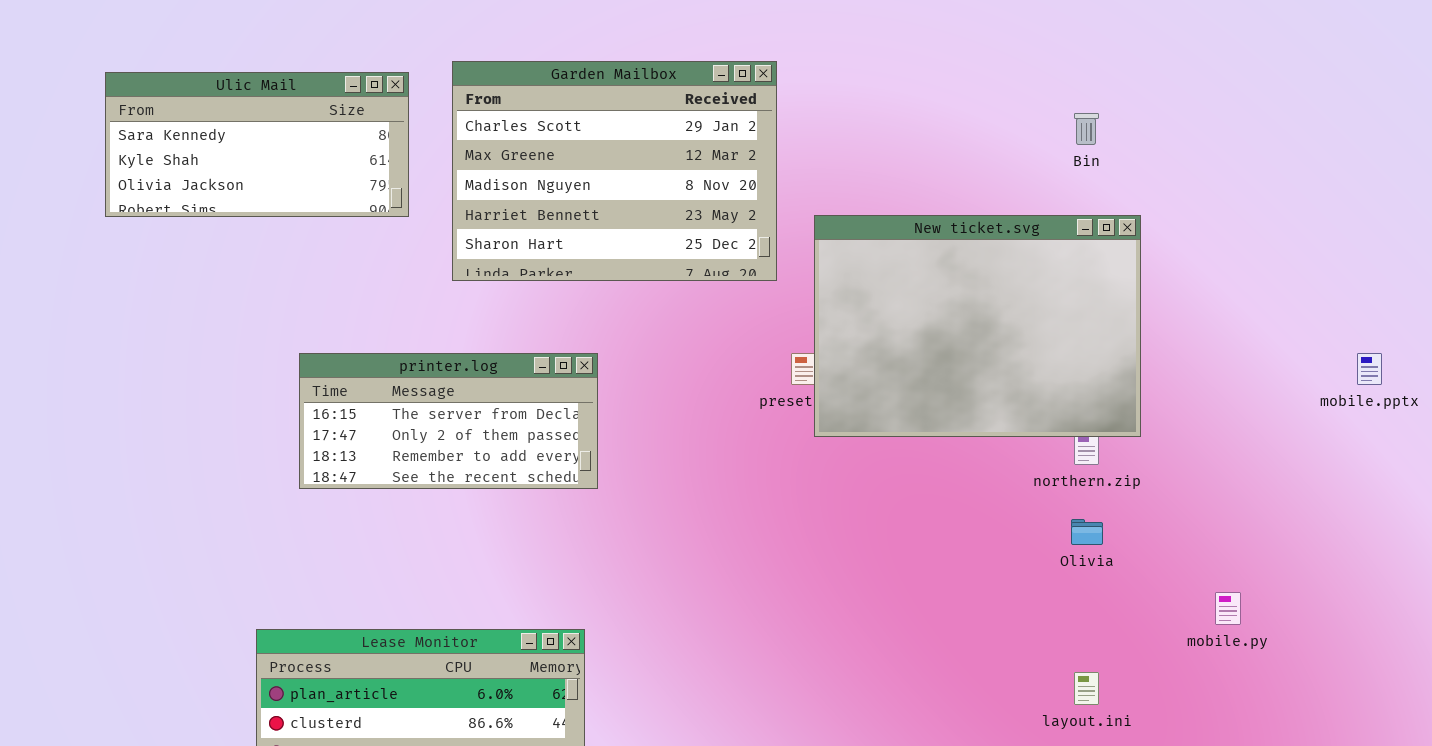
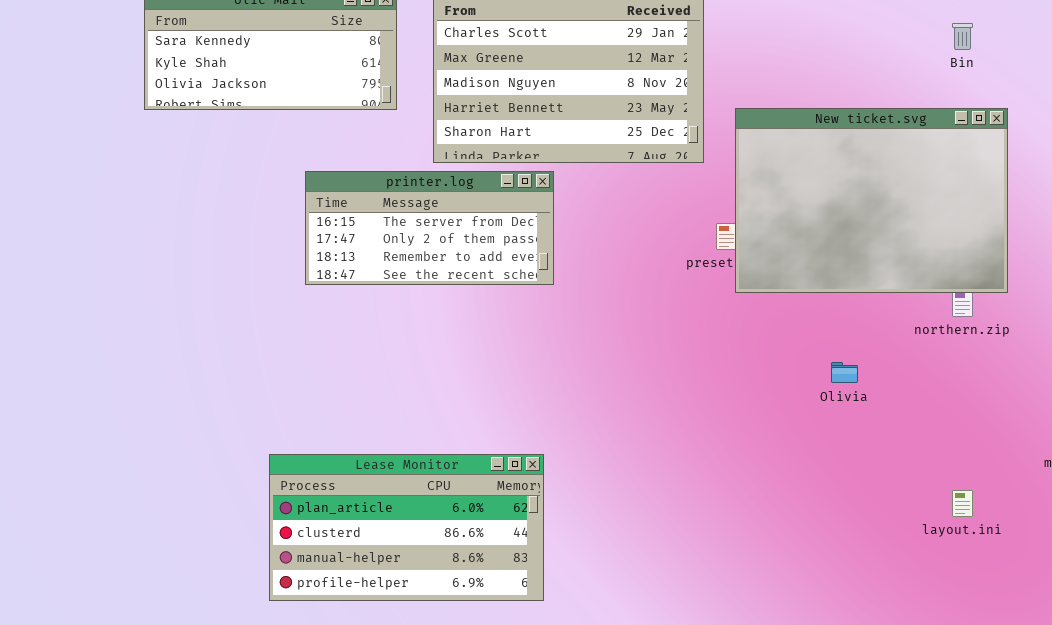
printer.log: [299,353,598,489] -> [305,171,554,285], moved
Olivia: [1071,519,1103,545] -> [831,362,858,383], moved

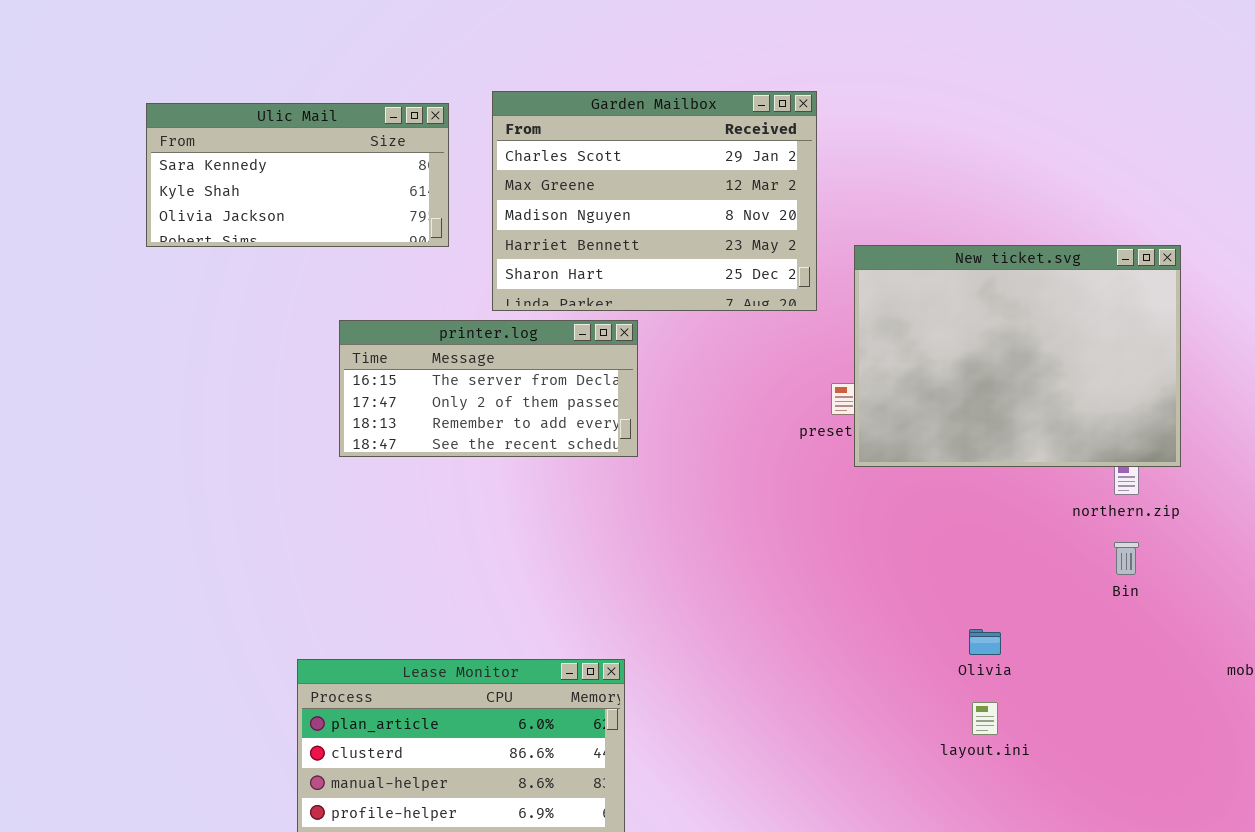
Bin: [952,23,973,50] -> [1114,542,1139,575], moved
Olivia: [831,362,858,383] -> [969,629,1001,655], moved
layout.ini: [952,490,973,517] -> [972,702,998,735], moved

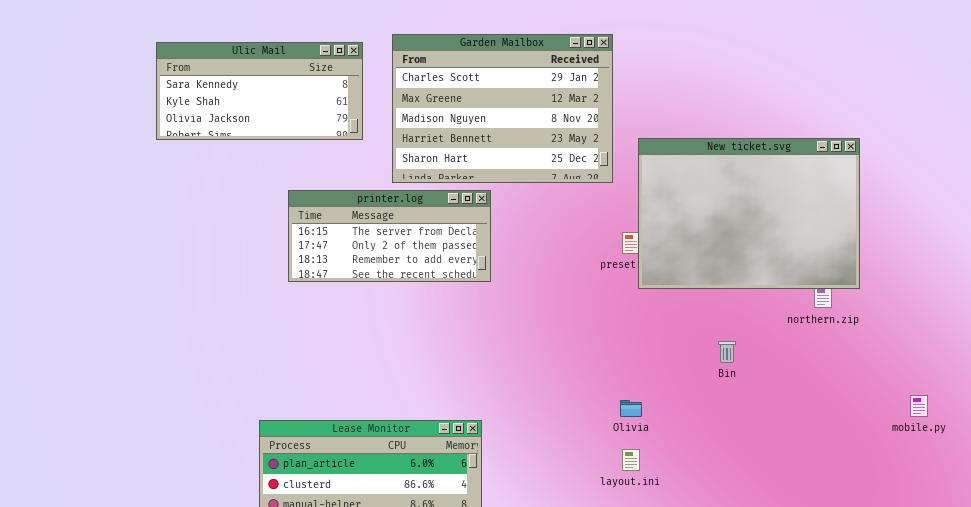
Bin: [1114,542,1139,575] -> [718,341,736,363], moved
Olivia: [969,629,1001,655] -> [620,400,642,417], moved
layout.ini: [972,702,998,735] -> [622,449,640,471], moved

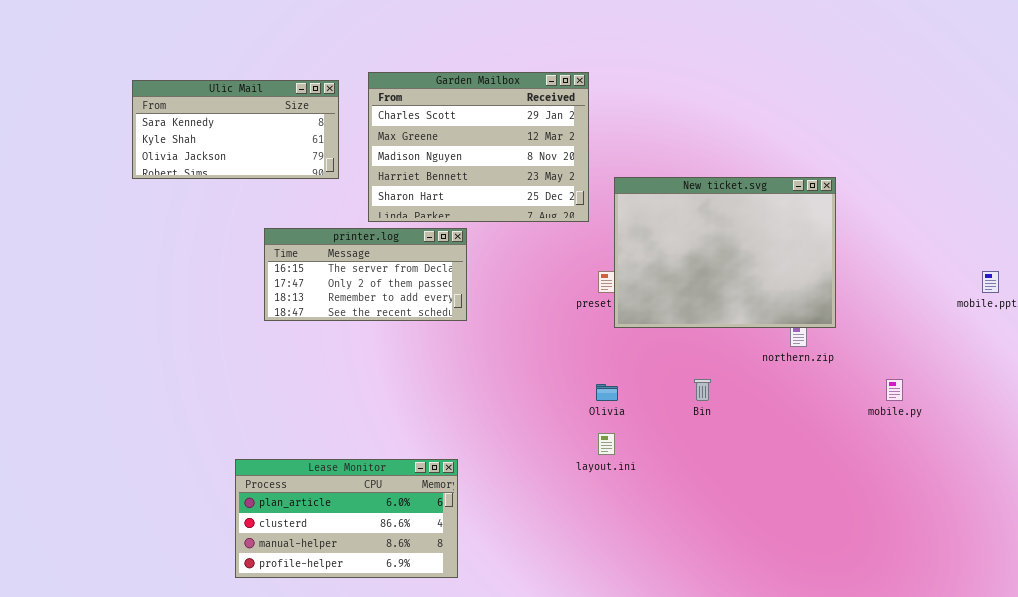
mobile.py: [910,395,928,417] -> [886,379,903,401], moved
Olivia: [620,400,642,417] -> [596,384,618,401], moved
layout.ini: [622,449,640,471] -> [598,433,615,455], moved

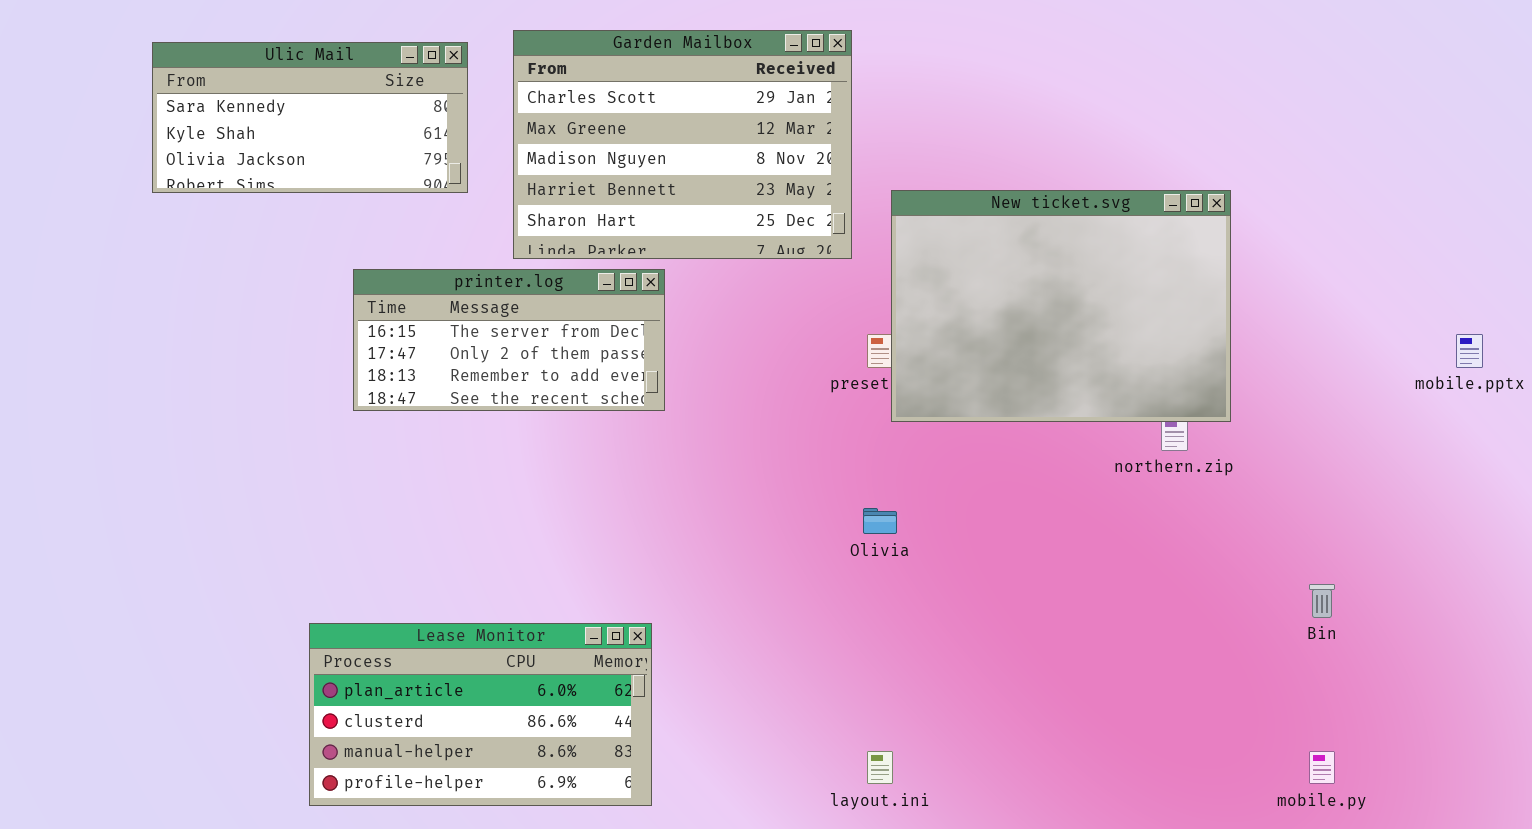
Bin: [694,379,711,401] -> [1309,584,1335,618], moved
mobile.py: [886,379,903,401] -> [1309,751,1335,784], moved
layout.ini: [598,433,615,455] -> [867,751,893,784], moved

